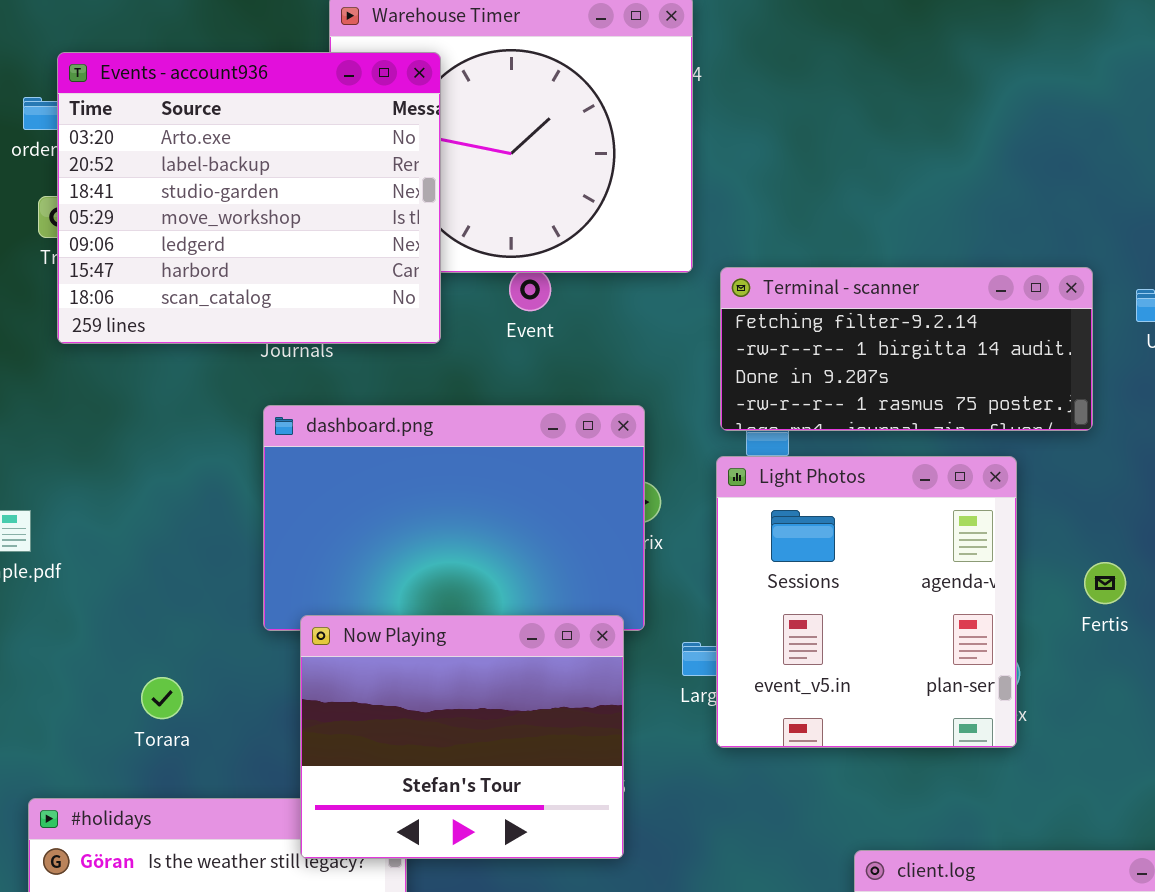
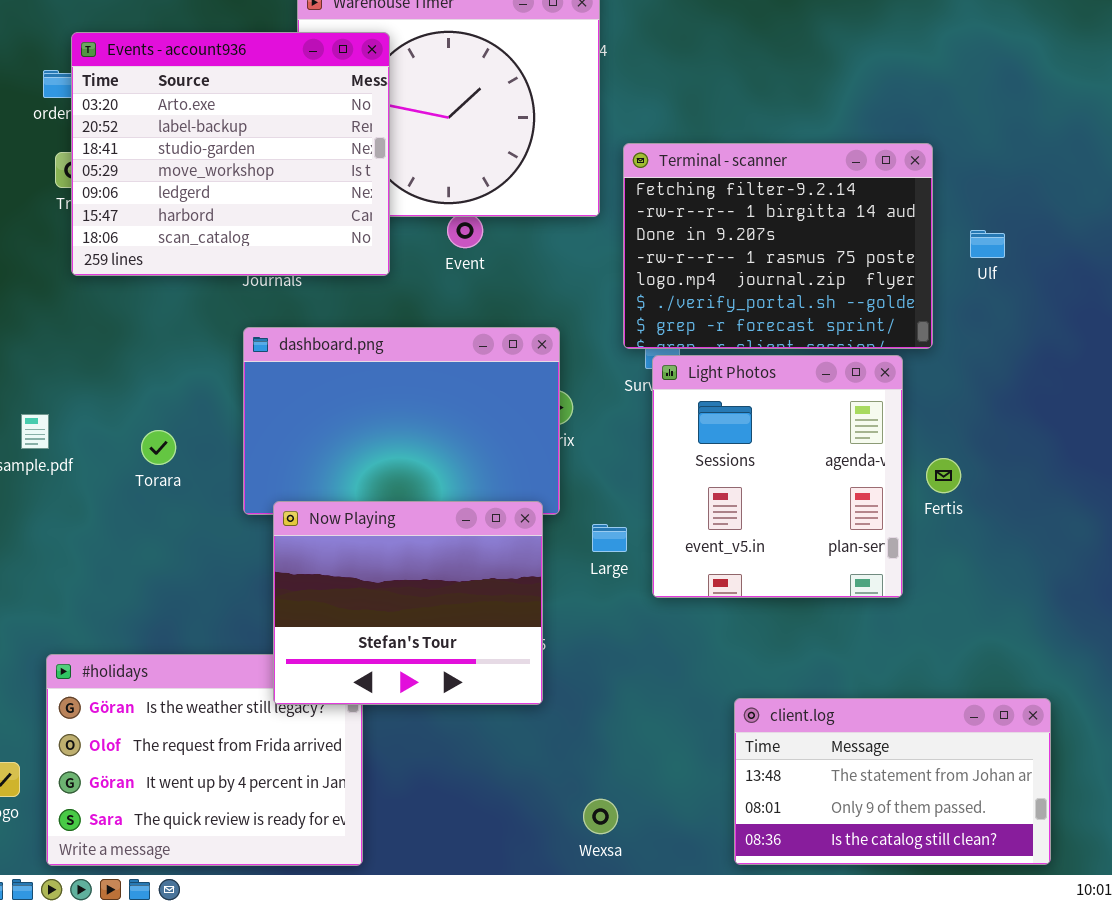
Terminal - scanner: [720,267,1093,431] -> [623,143,933,349], resized
Light Photos: [716,456,1017,748] -> [652,355,903,598], moved
Torara: [141,677,183,719] -> [141,430,176,465], moved

